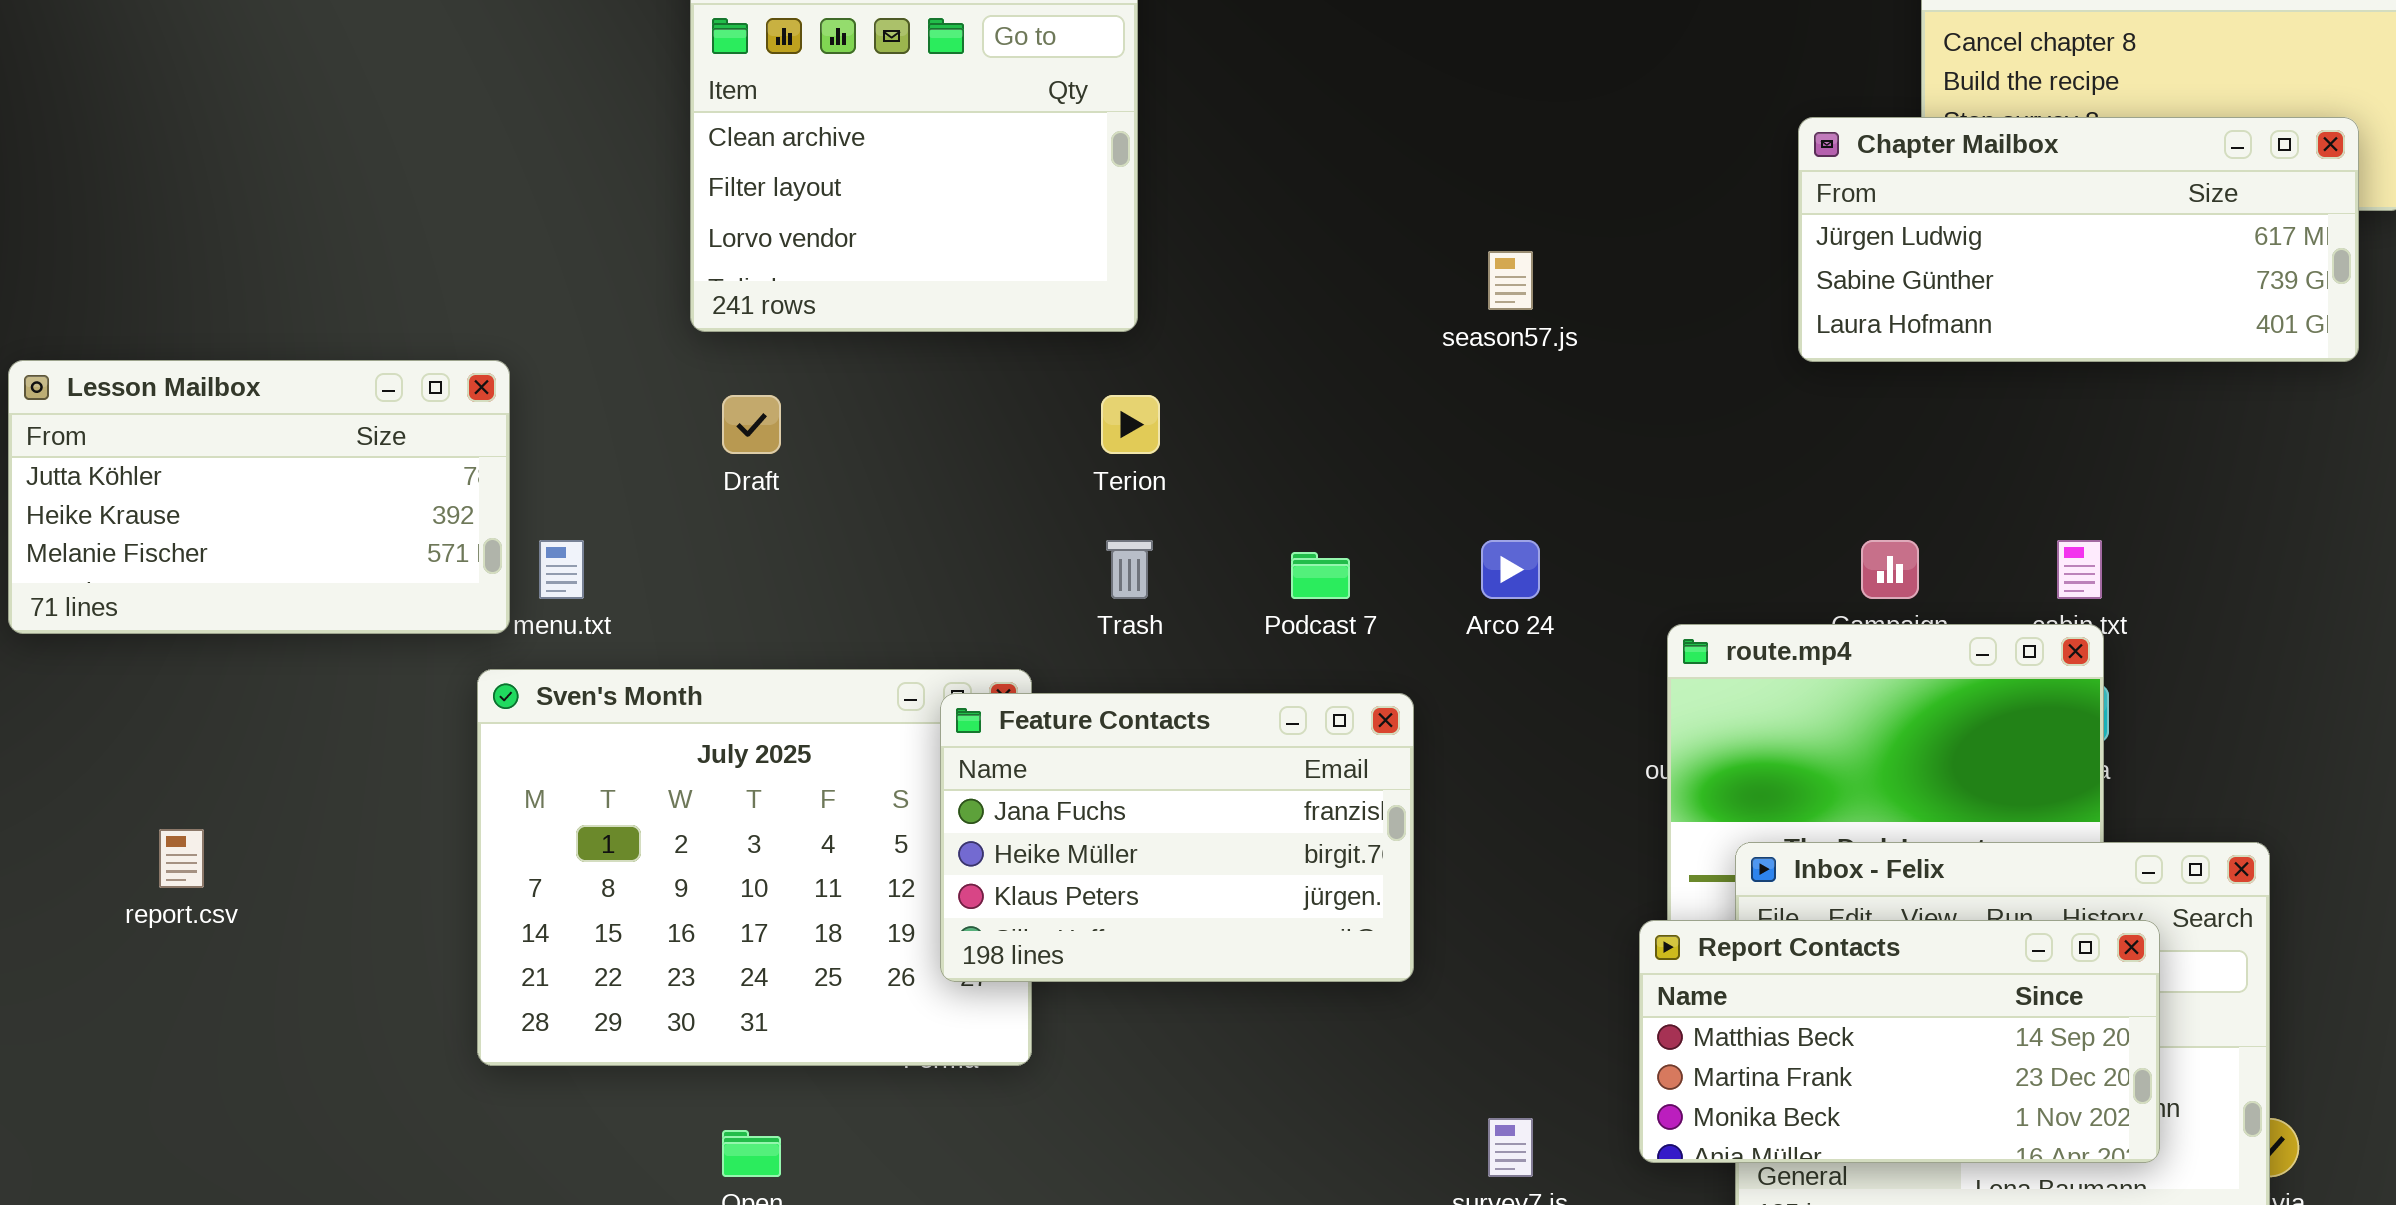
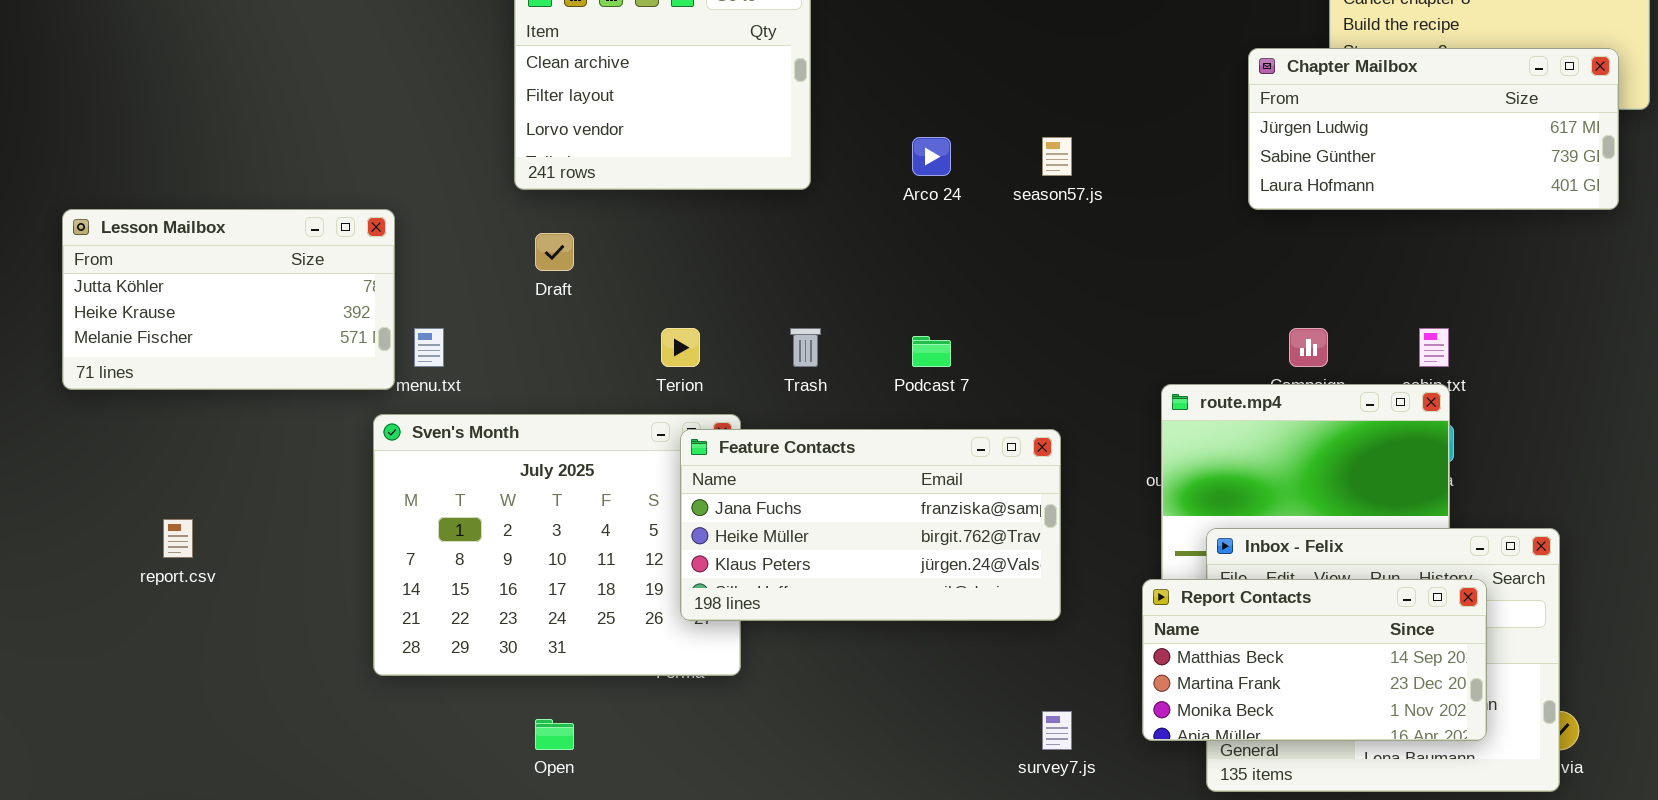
Terion: [1101,395,1160,454] -> [661,328,700,367], moved
Arco 24: [1481,540,1540,599] -> [912,137,951,176], moved
Feature Contacts: [940,693,1414,982] -> [680,429,1061,621], resized

